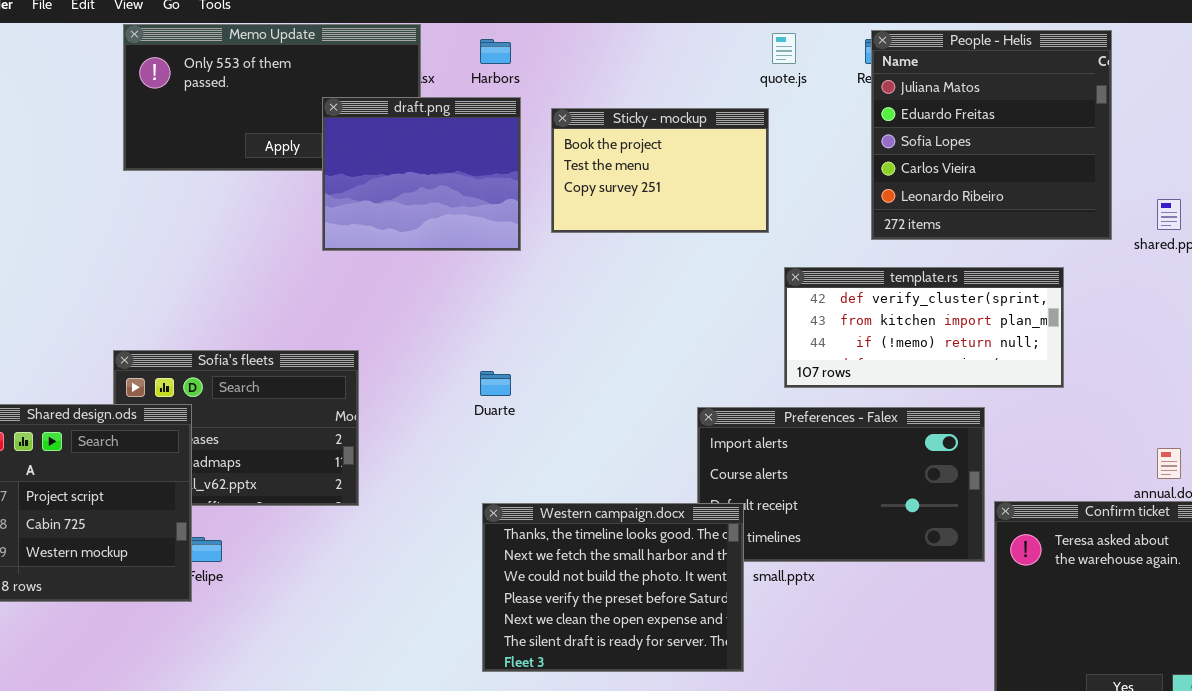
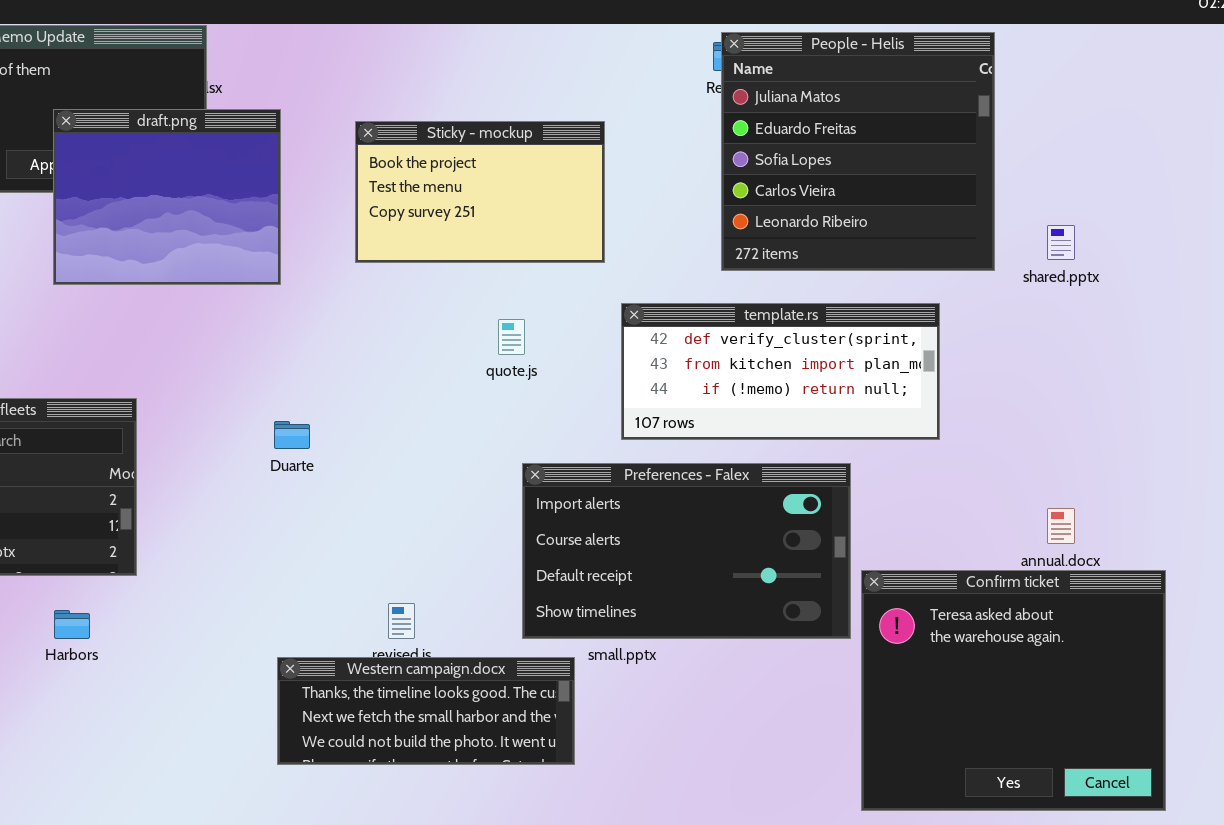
quote.js: [772,33,796,64] -> [498,319,525,355], moved
Harbors: [480,39,511,64] -> [54,610,90,639], moved
draft.png: [322,97,521,251] -> [53,109,281,285], moved
Western campaign.docx: [482,503,744,672] -> [277,657,575,765], resized

